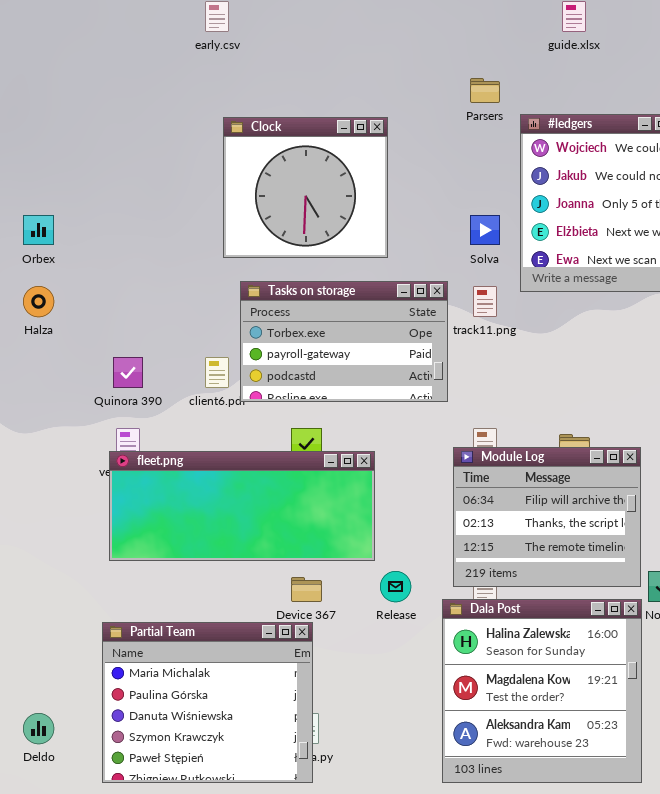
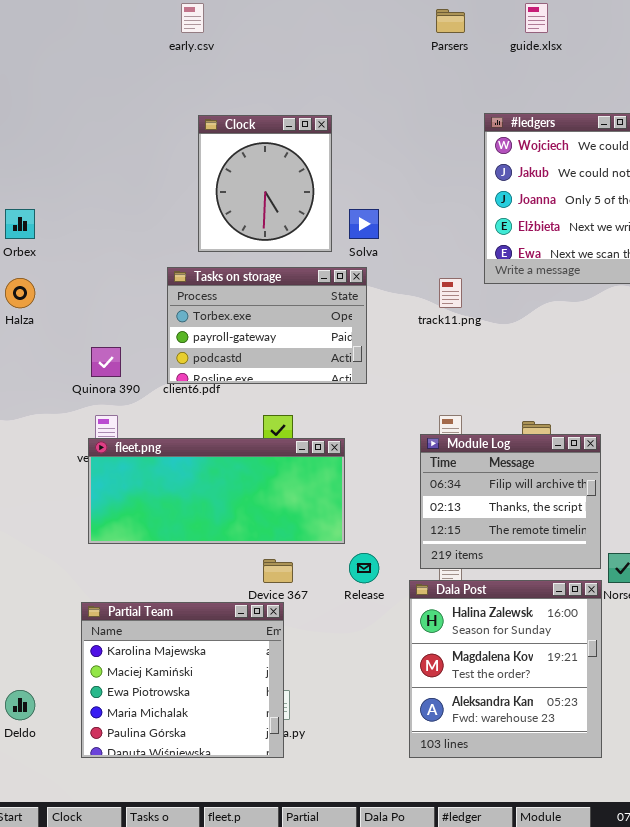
Parsers: [470,78,500,103] -> [436,9,465,33], moved
Clock: [223,117,388,258] -> [198,115,332,252], resized
Solva: [470,215,500,245] -> [349,209,379,239], moved
Tasks on storage: [240,281,448,402] -> [167,267,367,384], moved
Partial Team: [102,622,313,783] -> [81,602,284,758], scrolled up 3 rows

